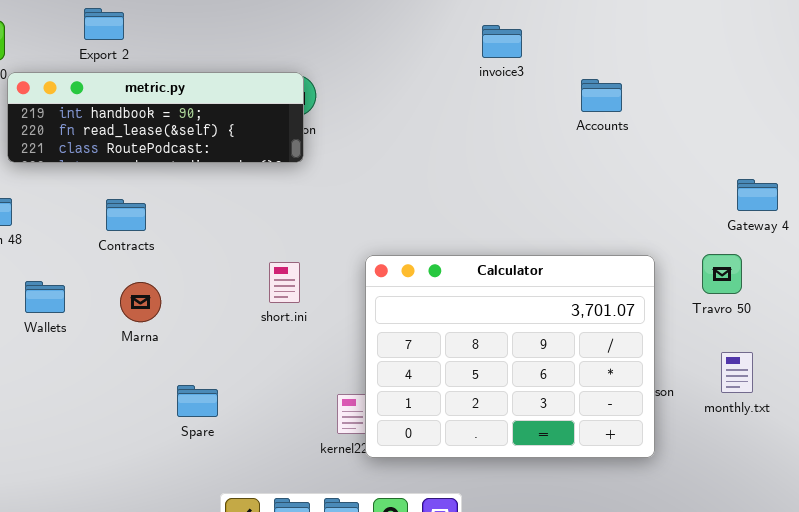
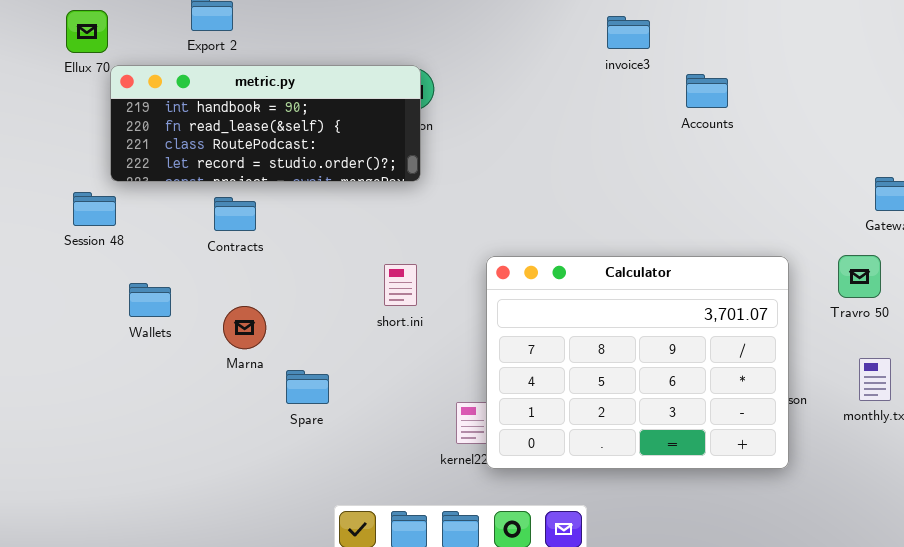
metric.py: [7,72,304,163] -> [110,65,421,182], resized
Accounts: [581,79,622,112] -> [686,74,728,108], moved
Marna: [120,282,161,322] -> [223,306,266,349], moved
Spare: [177,385,218,417] -> [286,370,329,404], moved

